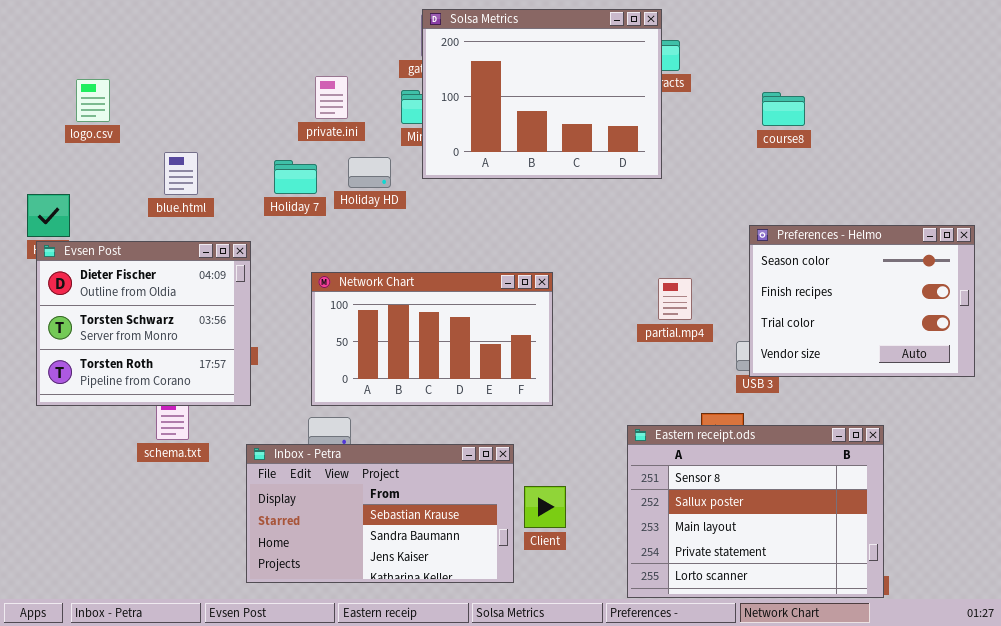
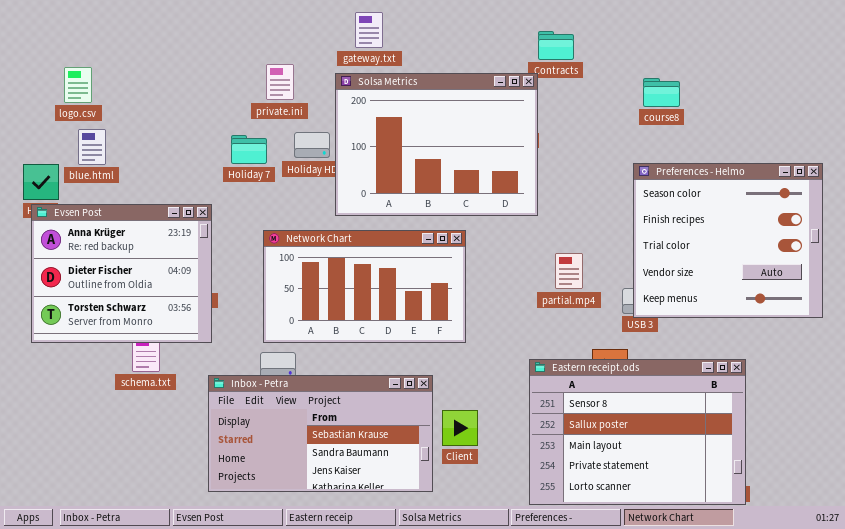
Solsa Metrics: [422,9,662,179] -> [335,73,538,216], moved
blue.html: [164,152,198,195] -> [78,129,106,165], moved
Preferences - Helmo: [749,225,975,377] -> [633,163,823,318], resized
Evsen Post: [36,241,251,406] -> [31,204,212,343], scrolled up 1 row
partial.mp4: [658,278,692,320] -> [555,253,583,289], moved

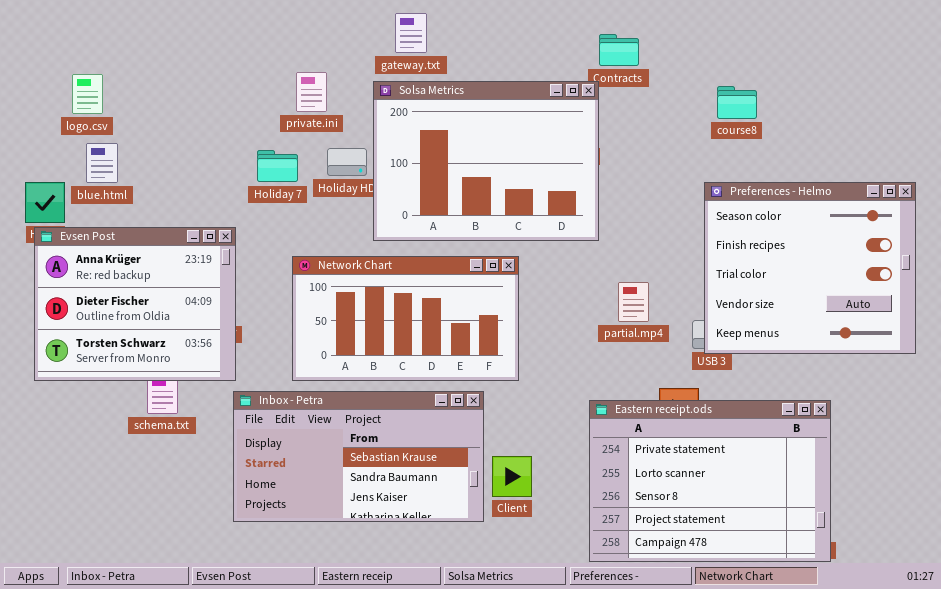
Eastern receipt.ods: [529,359,746,505] -> [589,400,831,562], scrolled down 3 rows
Inbox - Petra: [208,375,433,492] -> [233,391,484,522], moved

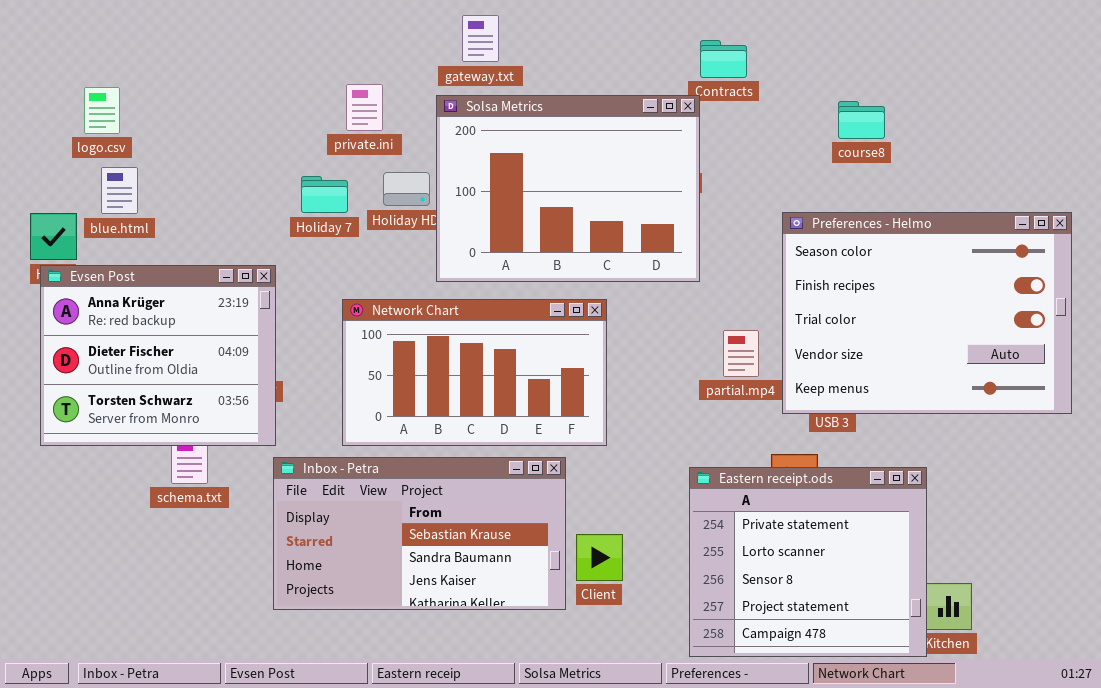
Preferences - Helmo: [704,182,916,354] -> [782,212,1072,414], resized
Eastern receipt.ods: [589,400,831,562] -> [689,467,927,657], resized

